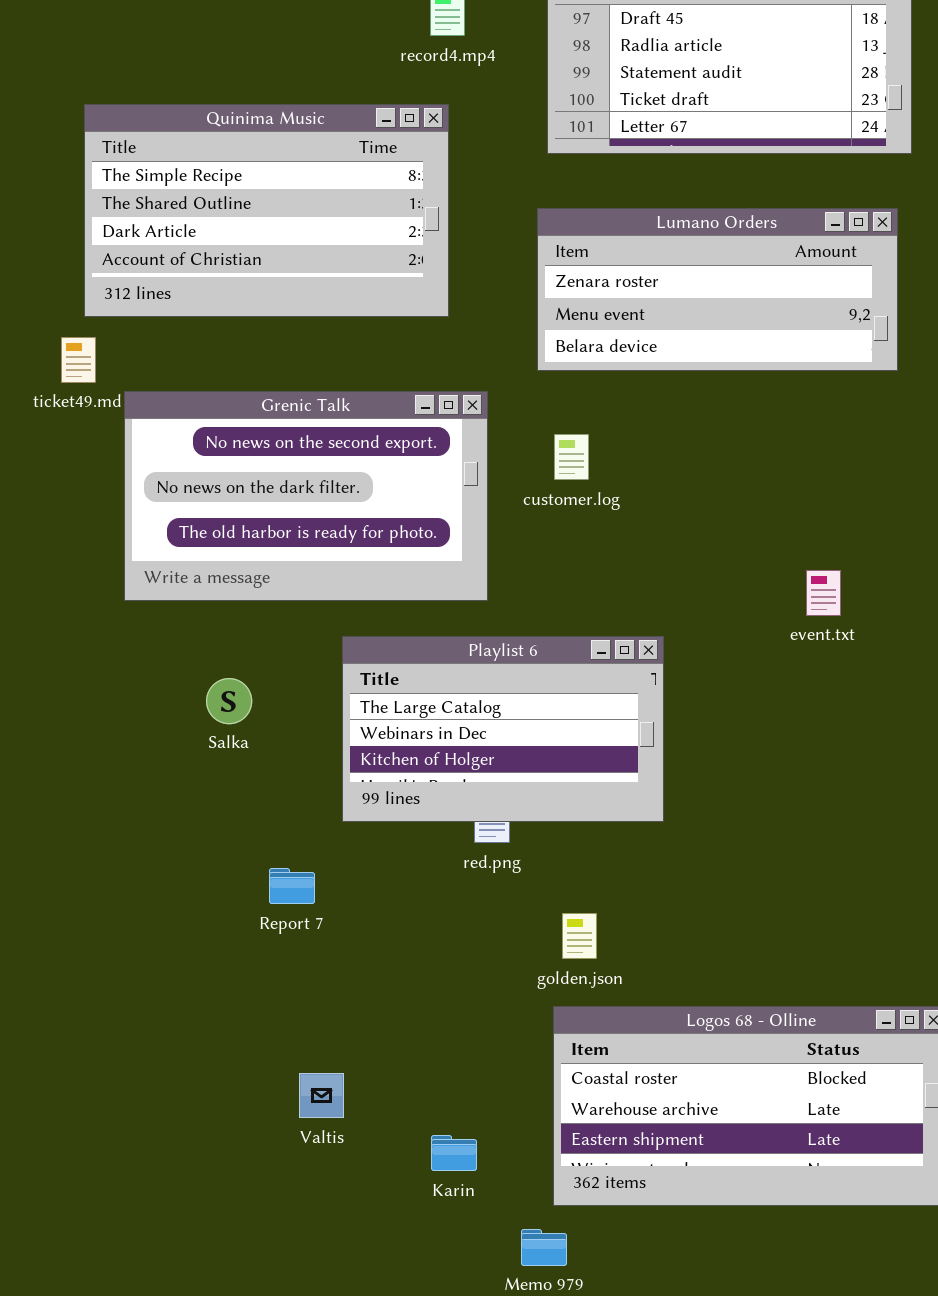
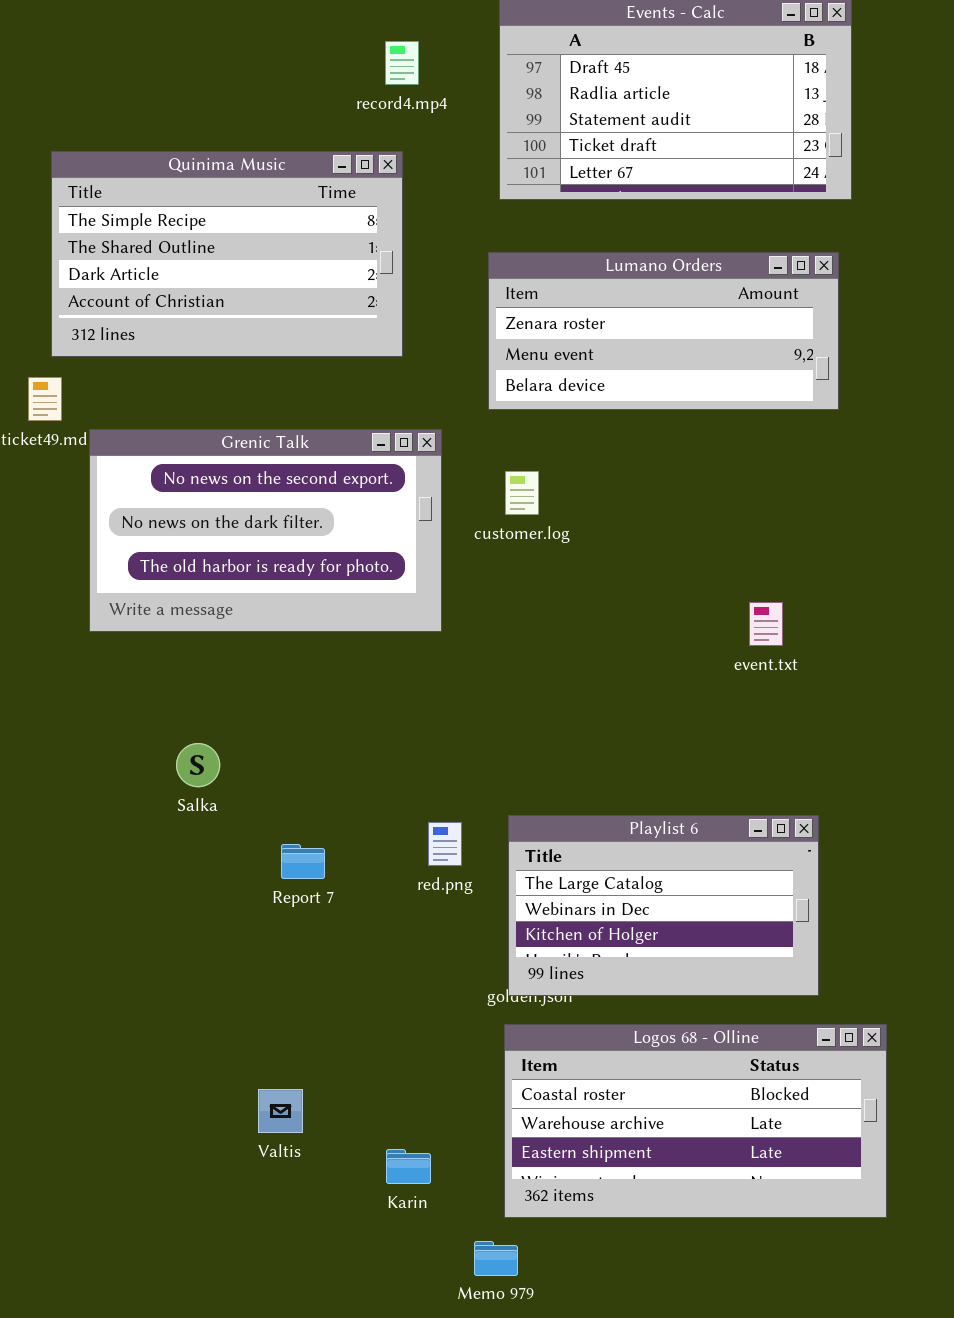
Playlist 6: [342,636,664,822] -> [508,815,819,996], moved
Salka: [206,678,252,724] -> [176,743,220,787], moved
Report 7: [269,868,315,904] -> [281,844,325,879], moved

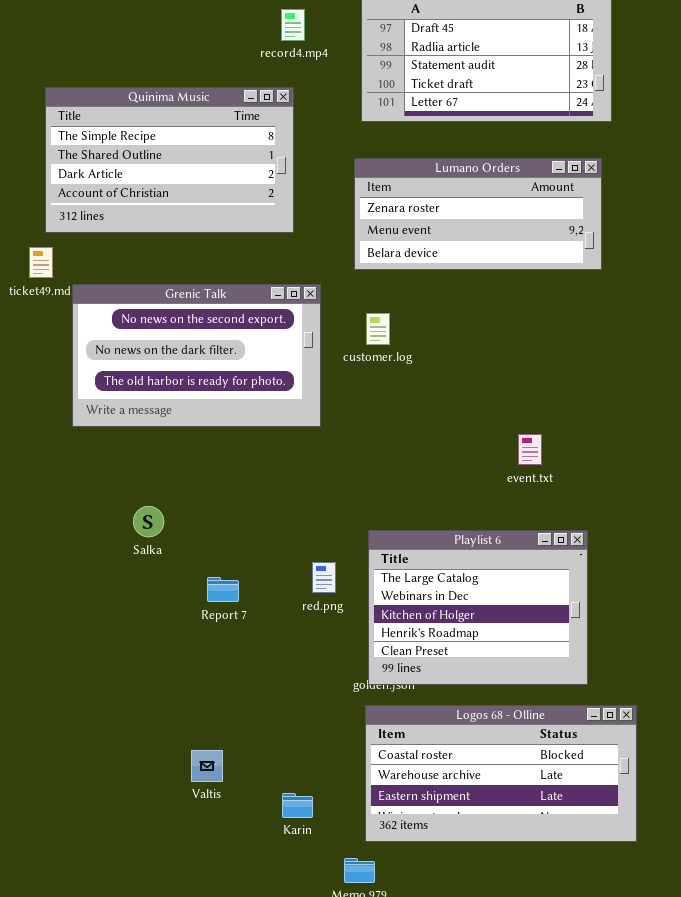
event.txt: [749,602,783,646] -> [518,434,542,465], moved
Playlist 6: [508,815,819,996] -> [368,530,588,685], resized

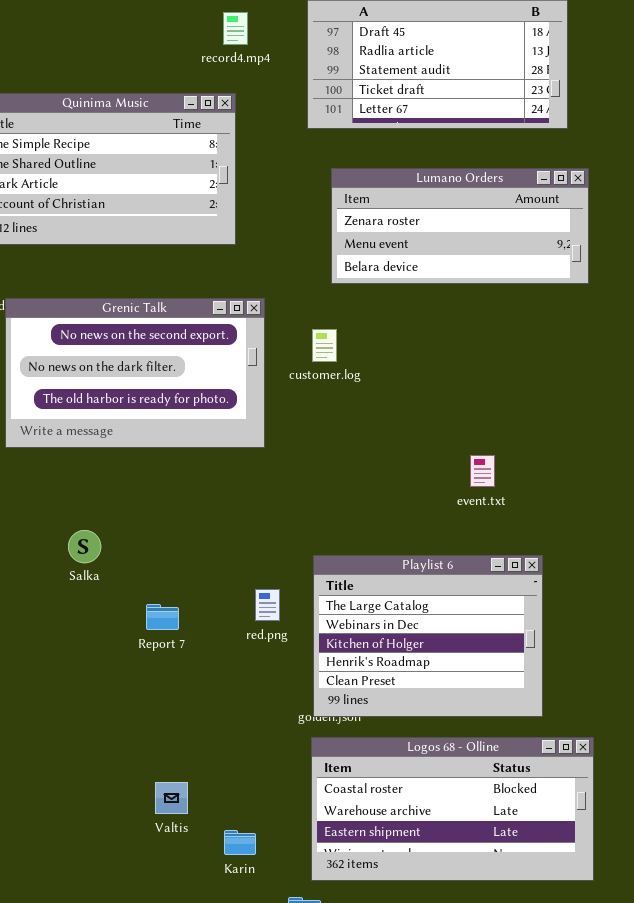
Lumano Orders: [354,158,602,270] -> [331,168,589,284], moved
Valtis: [191,750,223,782] -> [155,782,188,814], moved

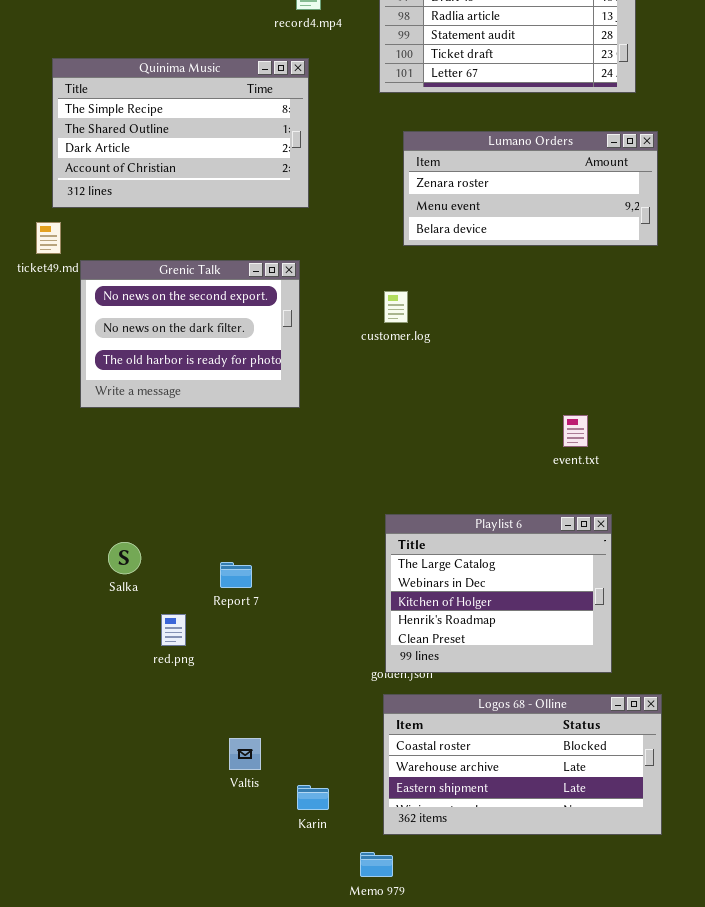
Grenic Talk: [5,298,265,448] -> [80,260,300,408], resized
event.txt: [470,455,495,487] -> [563,415,588,447], moved
Salka: [68,530,101,563] -> [108,542,141,574], moved
red.png: [255,589,280,621] -> [161,614,186,646], moved

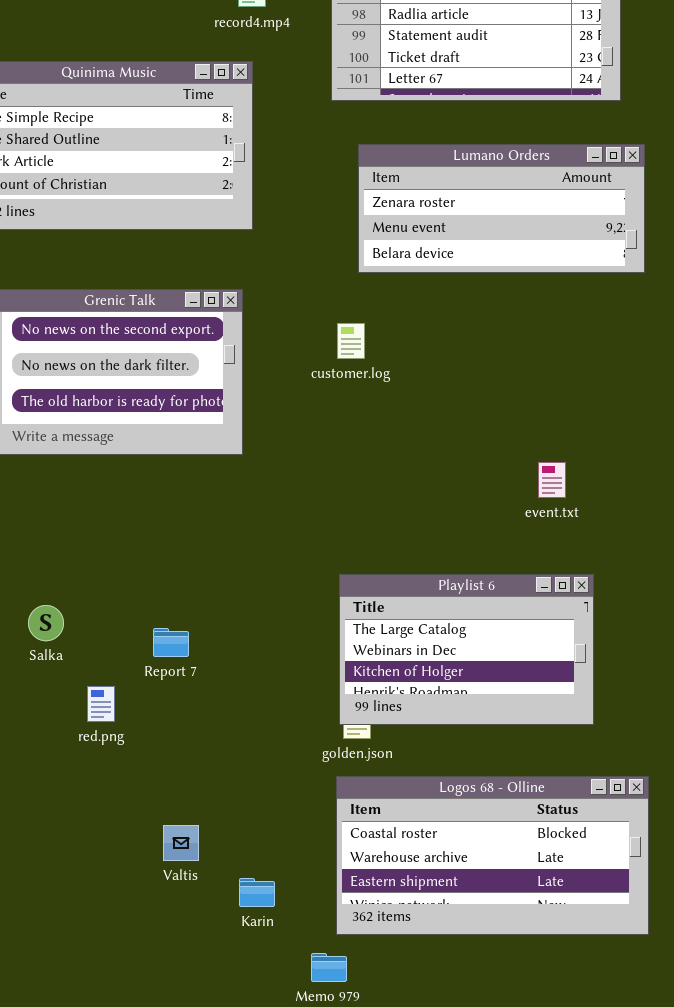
Playlist 6: [385,514,612,673] -> [339,574,594,725], resized

